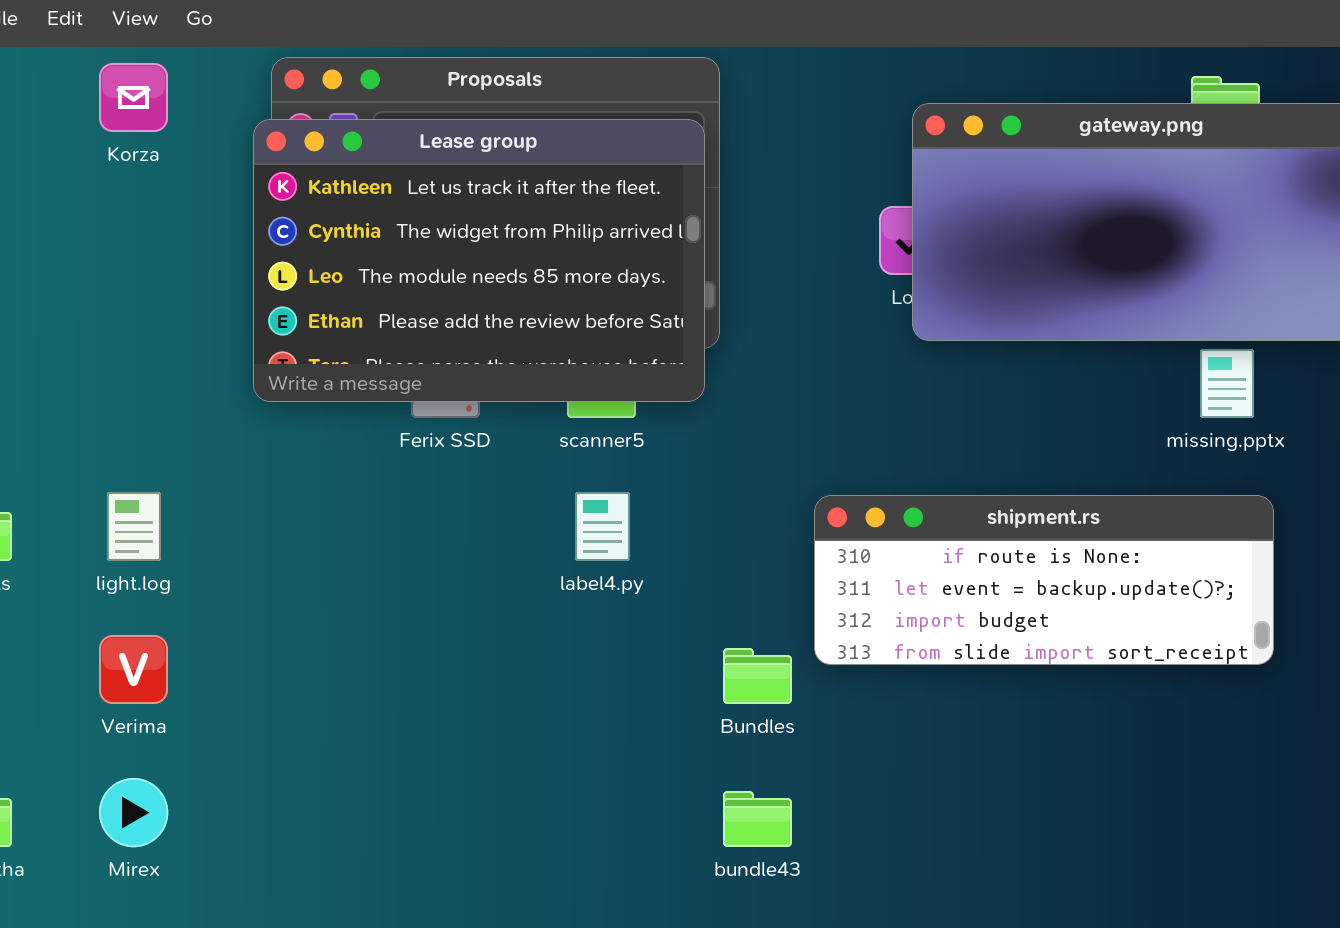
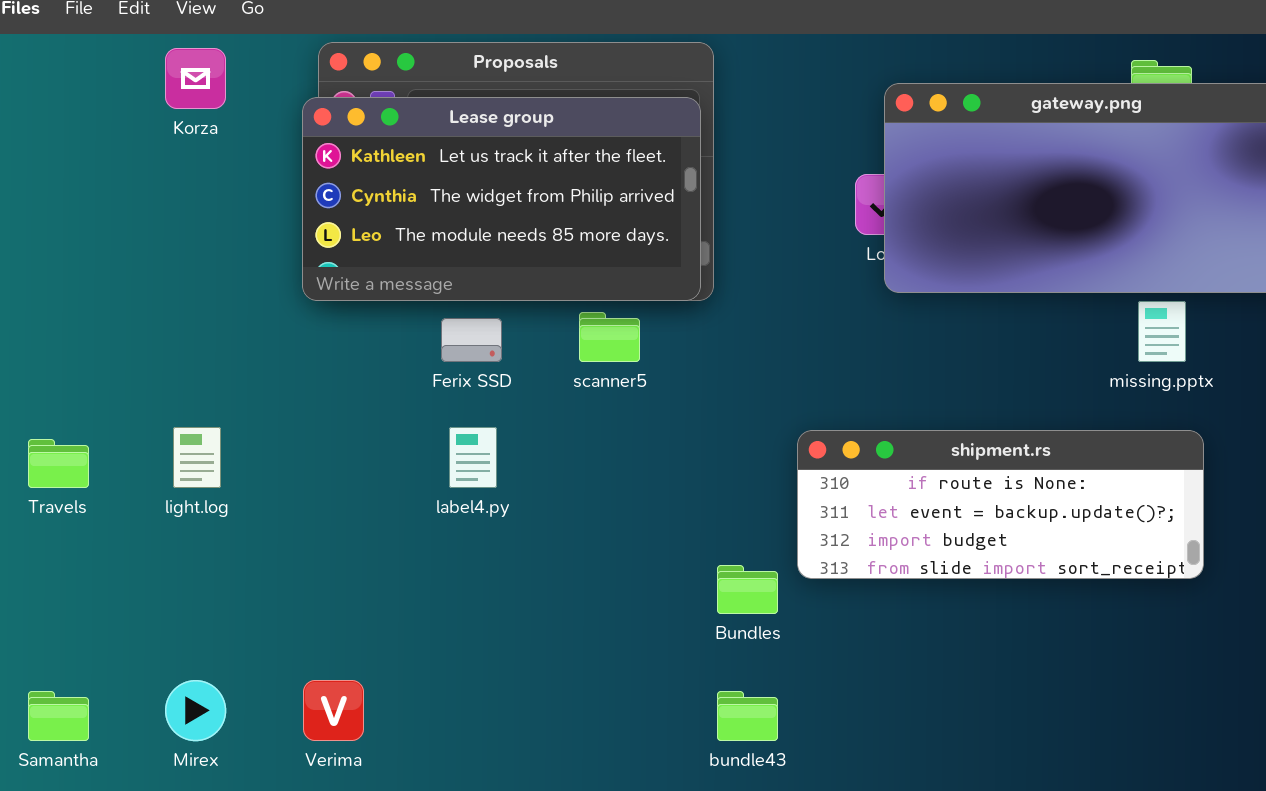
Lease group: [253,119,705,402] -> [302,97,701,301], resized
label4.py: [575,492,630,561] -> [449,427,497,488], moved
Verima: [99,635,168,704] -> [303,680,364,741], moved

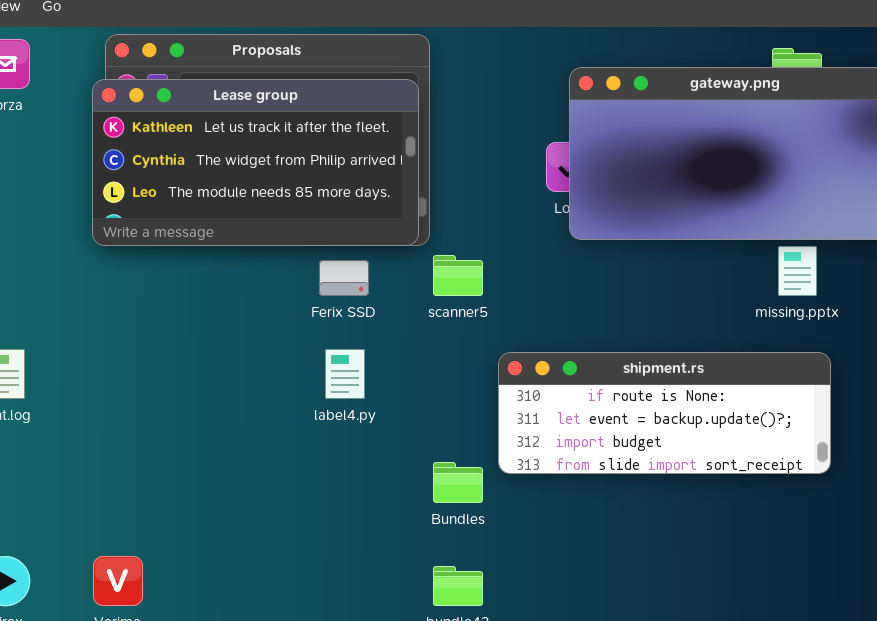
scanner5: [579,312,640,362] -> [433,255,483,296], moved
Ferix SSD: [441,318,502,362] -> [319,260,369,296], moved
label4.py: [449,427,497,488] -> [325,349,365,399], moved

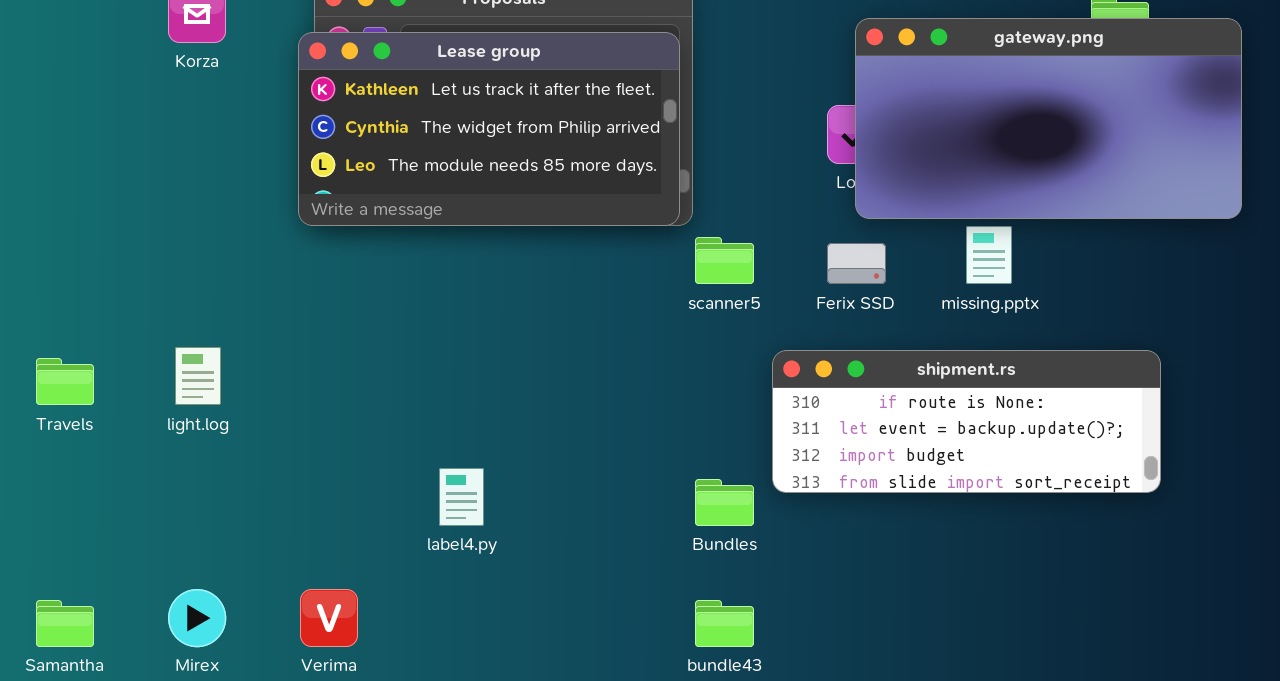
missing.pptx: [778,246,817,296] -> [966,226,1012,284], moved
Ferix SSD: [319,260,369,296] -> [827,243,886,284], moved
label4.py: [325,349,365,399] -> [439,468,484,526], moved

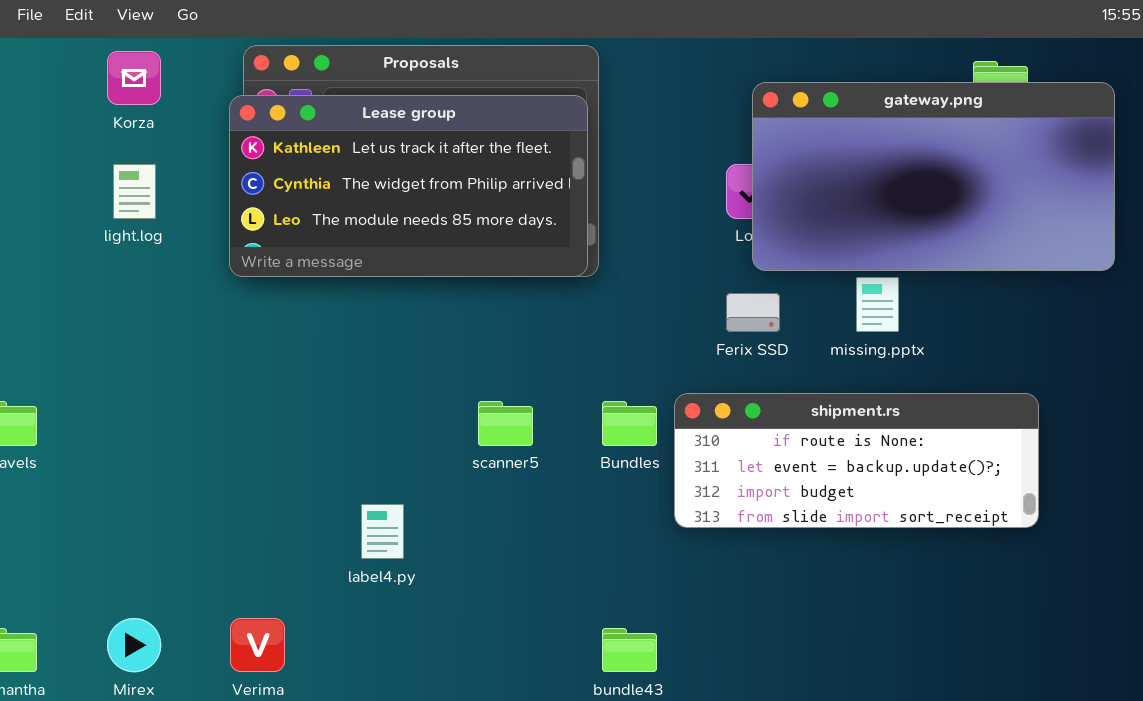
scanner5: [695,237,754,284] -> [478,401,533,446], moved
light.log: [175,347,221,405] -> [113,164,156,219], moved
Bundles: [695,479,754,526] -> [602,401,657,446], moved

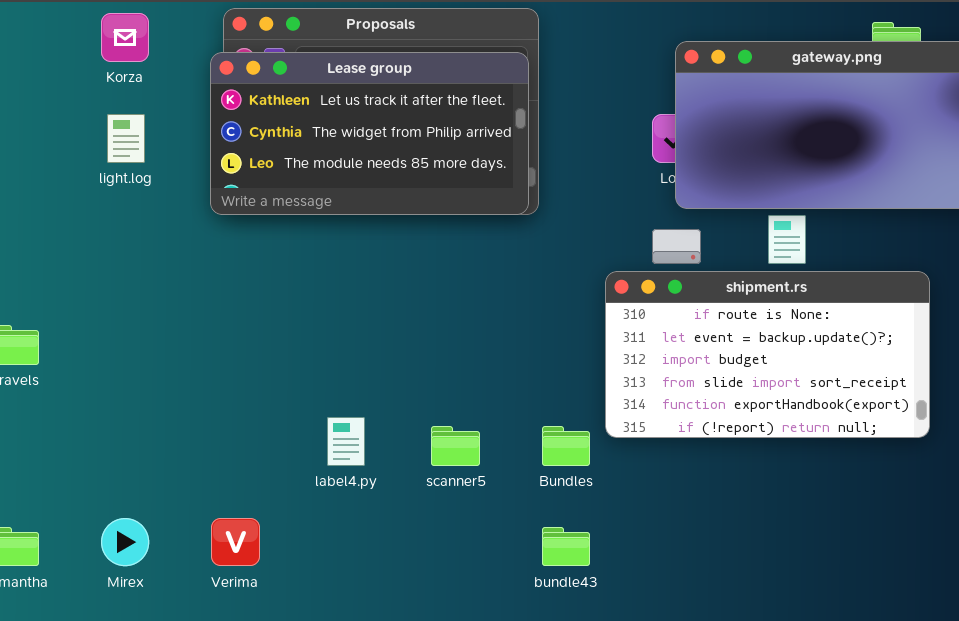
shipment.rs: [674,393,1039,528] -> [605,271,930,438], resized
scanner5: [478,401,533,446] -> [431,426,480,466], moved
Bundles: [602,401,657,446] -> [542,426,590,466], moved

